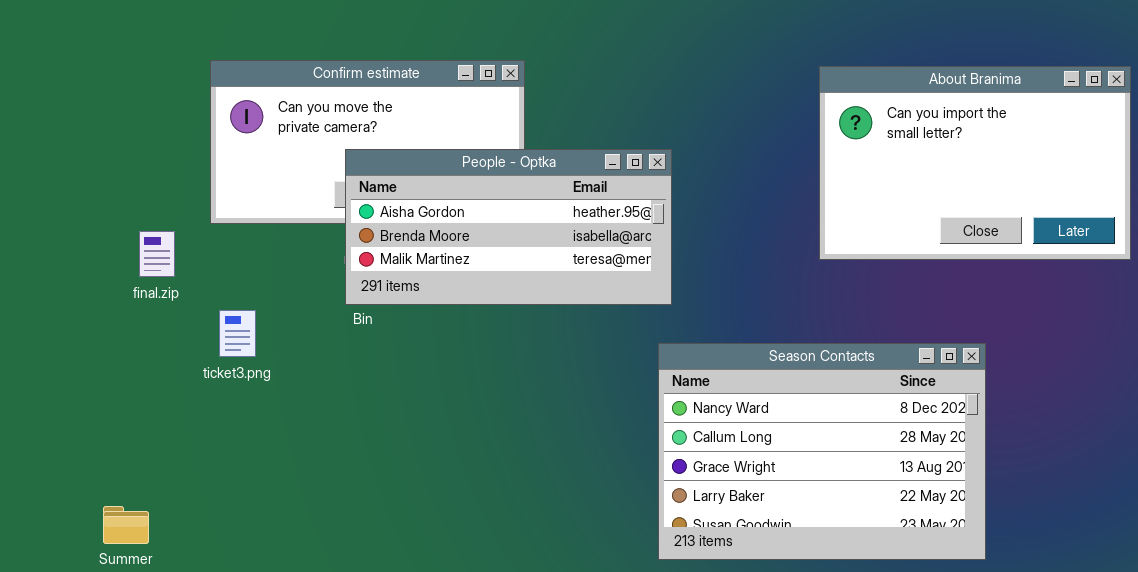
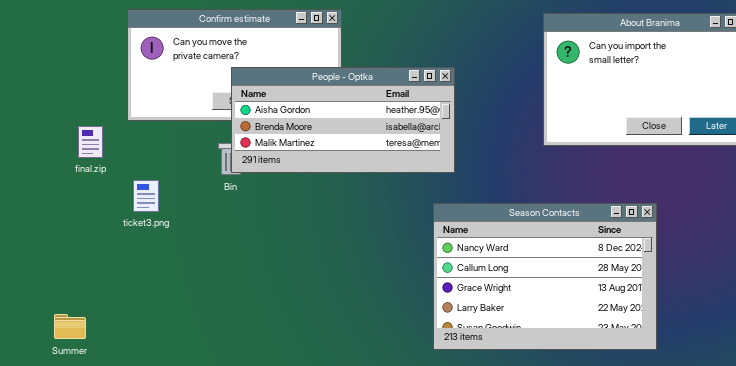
People - Optka: [345,149,672,305] -> [231,67,455,173], moved

